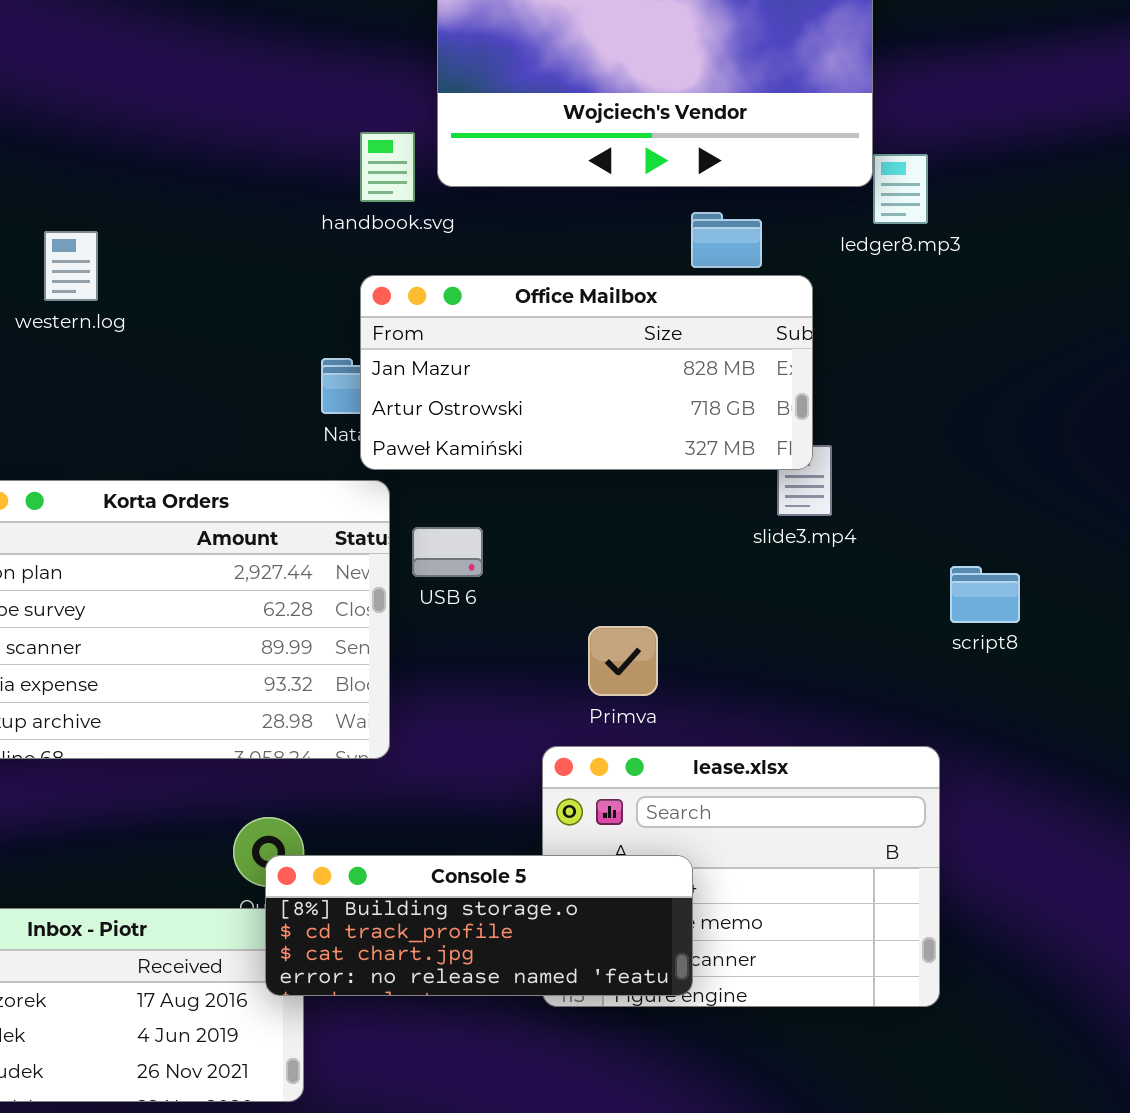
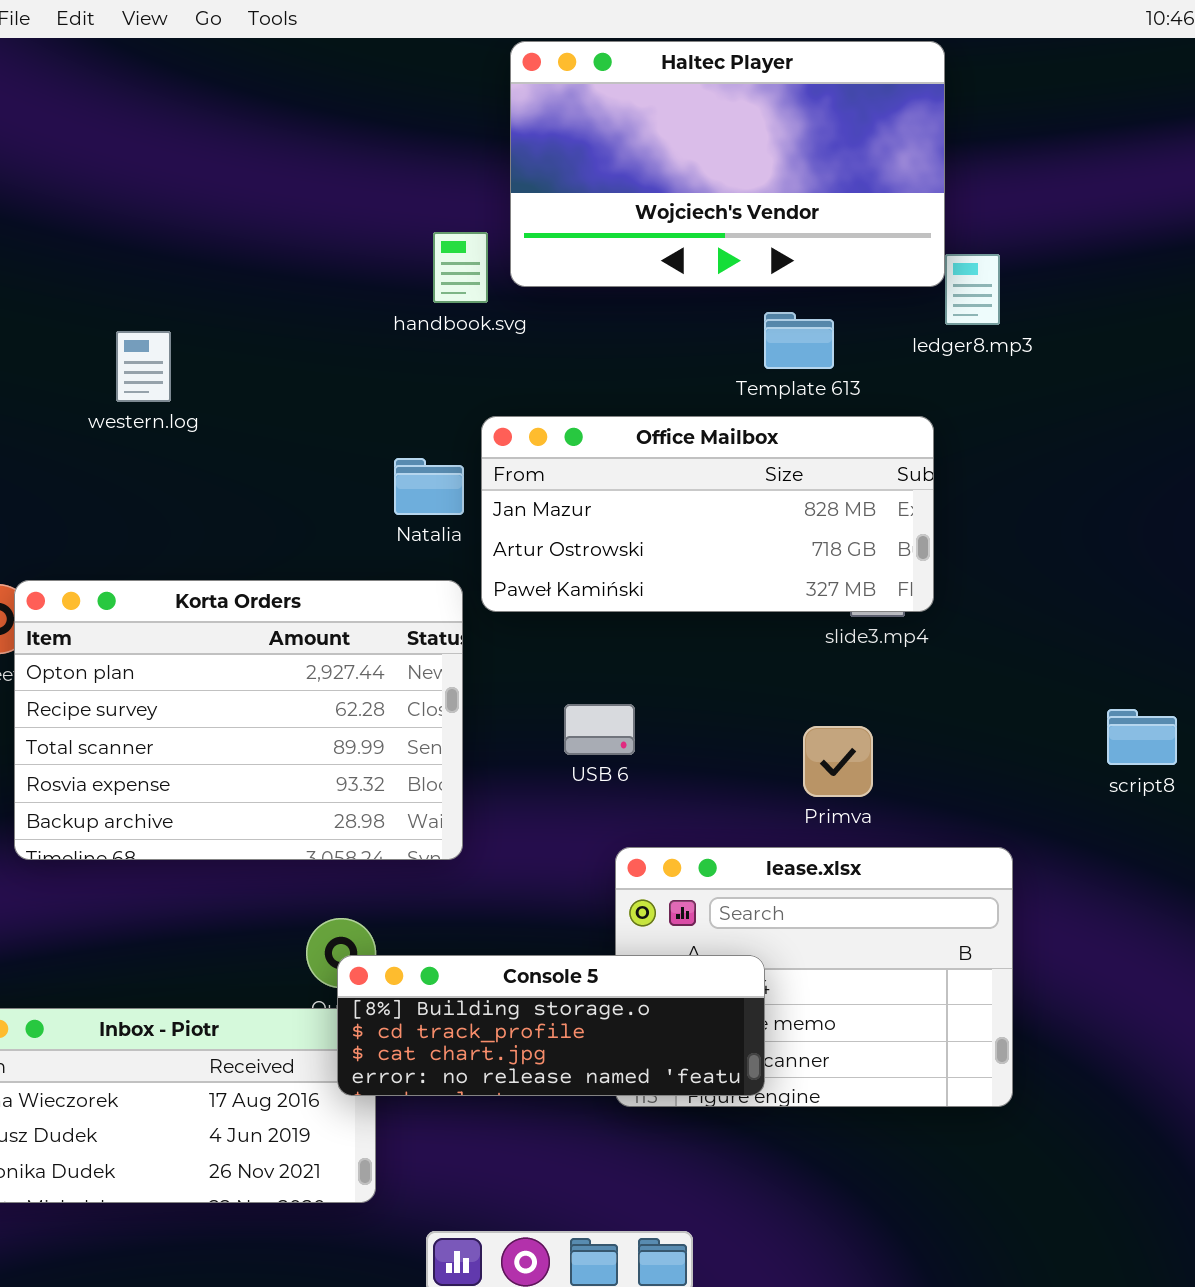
Office Mailbox: [360,275,813,470] -> [481,416,934,612], moved
USB 6: [412,527,483,577] -> [564,704,635,755], moved
script8: [950,566,1020,623] -> [1107,709,1177,765], moved
Primva: [588,626,658,696] -> [803,726,873,797], moved

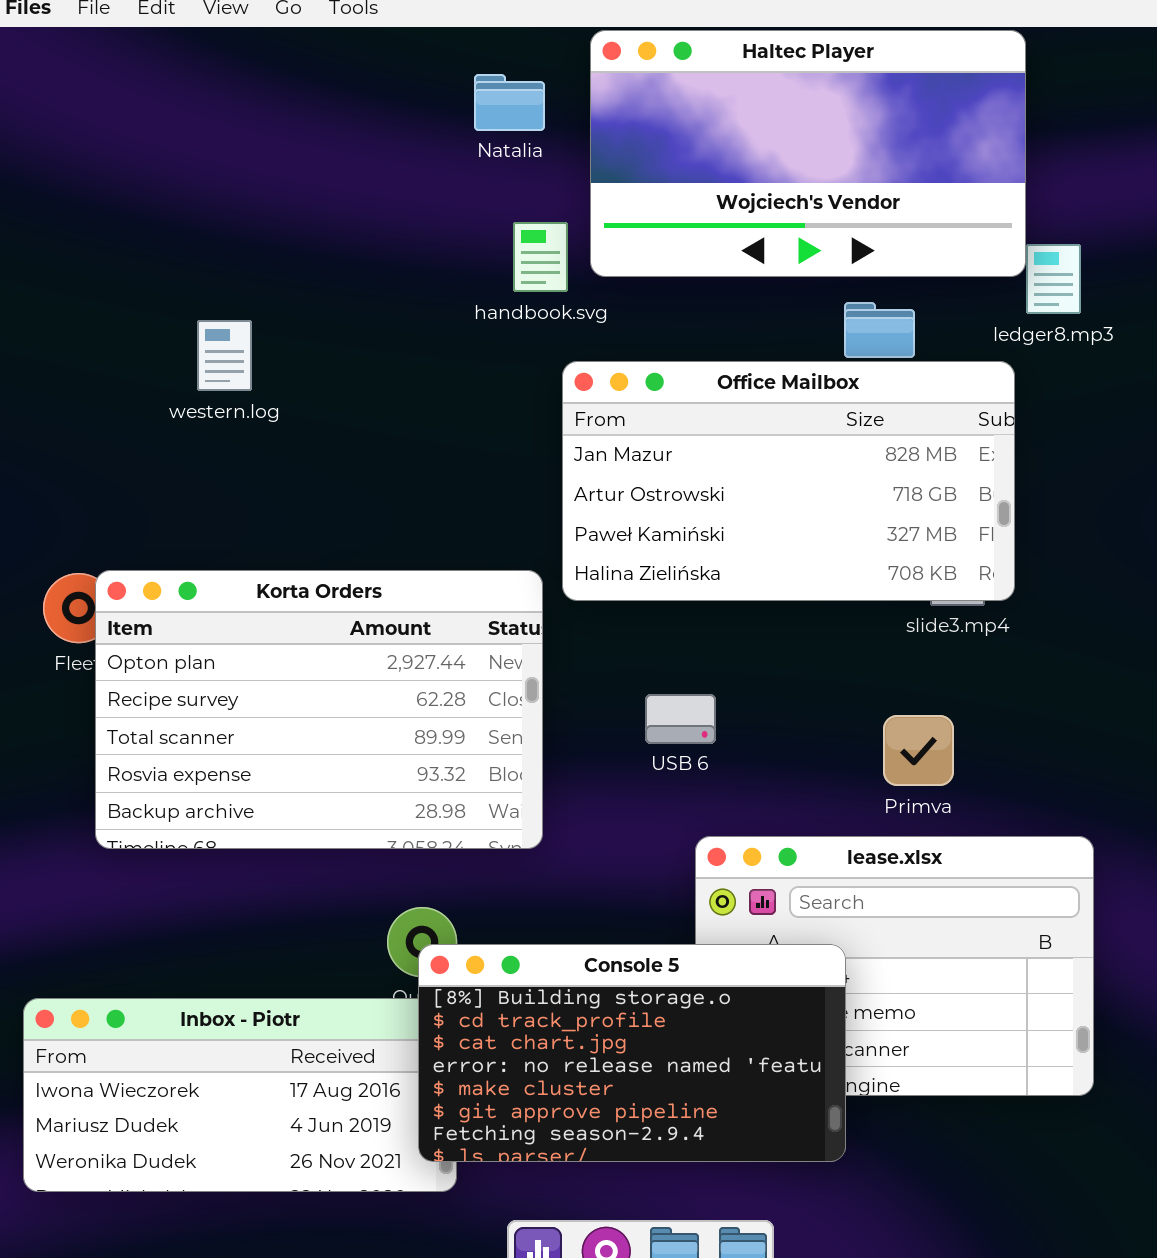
Office Mailbox: [481,416,934,612] -> [562,361,1015,601], resized
Natalia: [394,458,464,515] -> [474,74,545,131], moved
Console 5: [337,955,765,1096] -> [418,944,846,1162], resized

